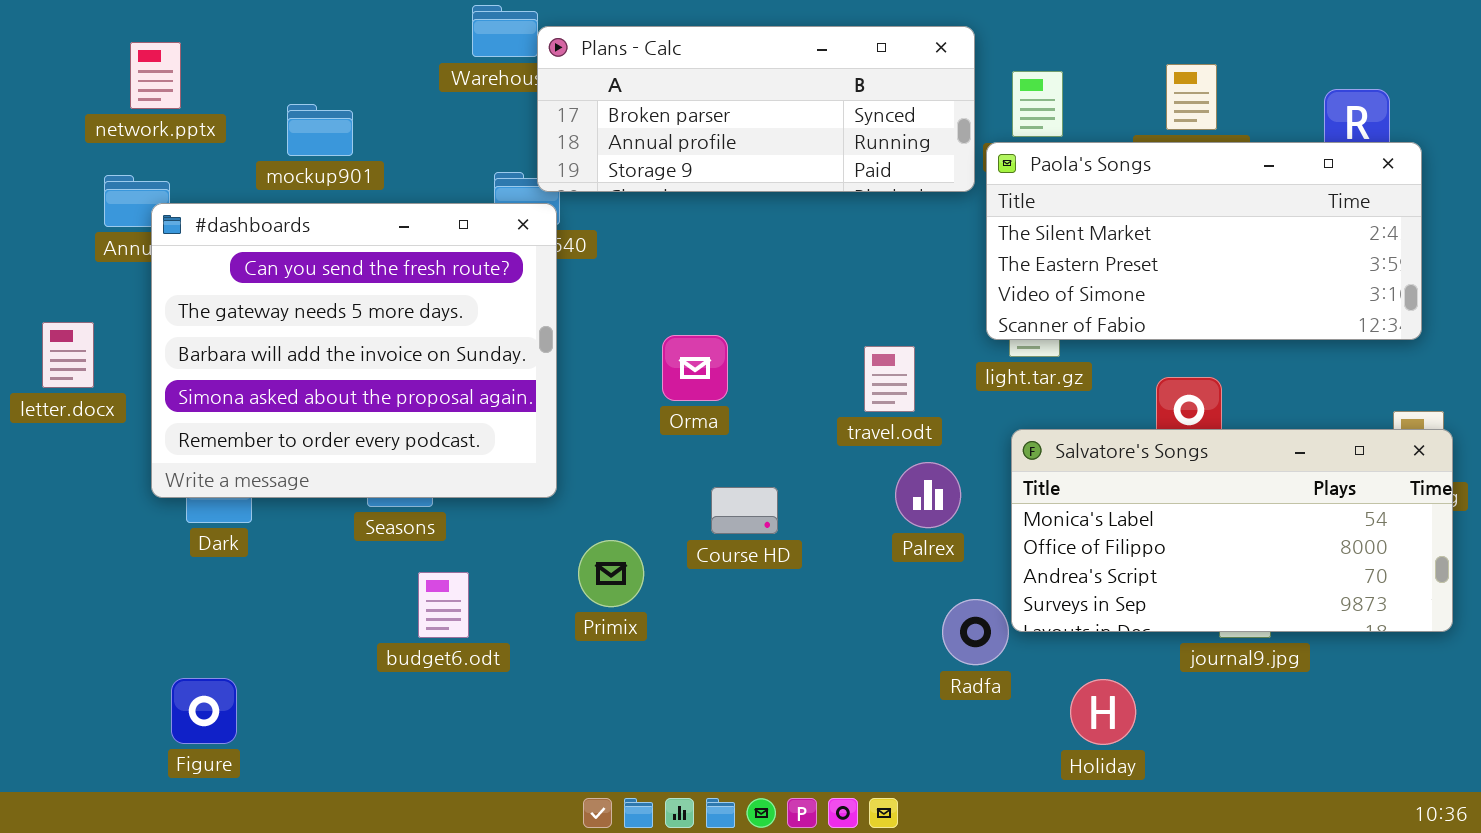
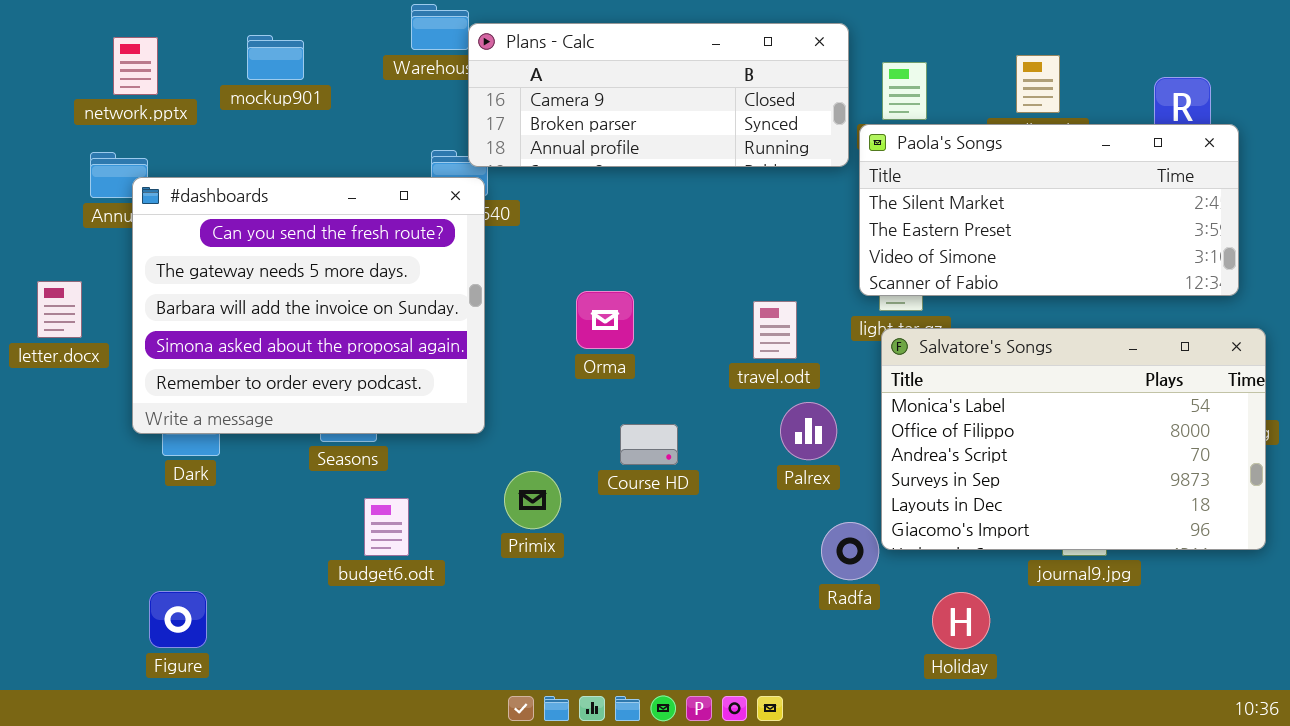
Plans - Calc: [537,26,975,192] -> [468,23,849,167], scrolled up 1 row
mockup901: [287,104,353,156] -> [247,35,304,80], moved
Salvatore's Songs: [1011,429,1453,632] -> [881,328,1266,550], resized

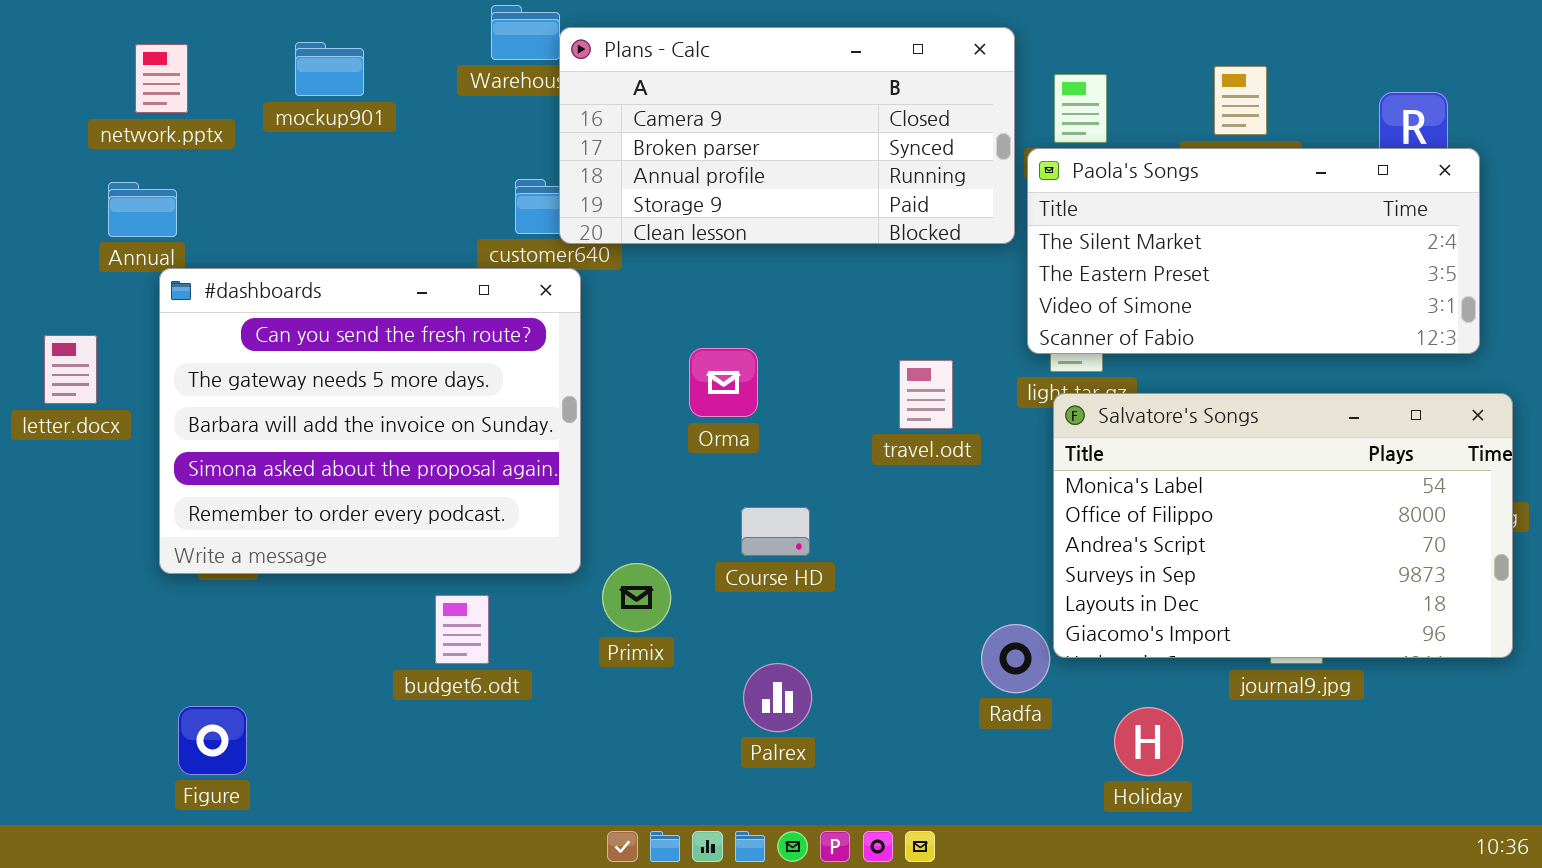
Plans - Calc: [468,23,849,167] -> [559,27,1015,244], resized
#dashboards: [132,177,485,434] -> [159,268,581,574], moved
Palrex: [780,402,837,460] -> [743,663,812,732], moved

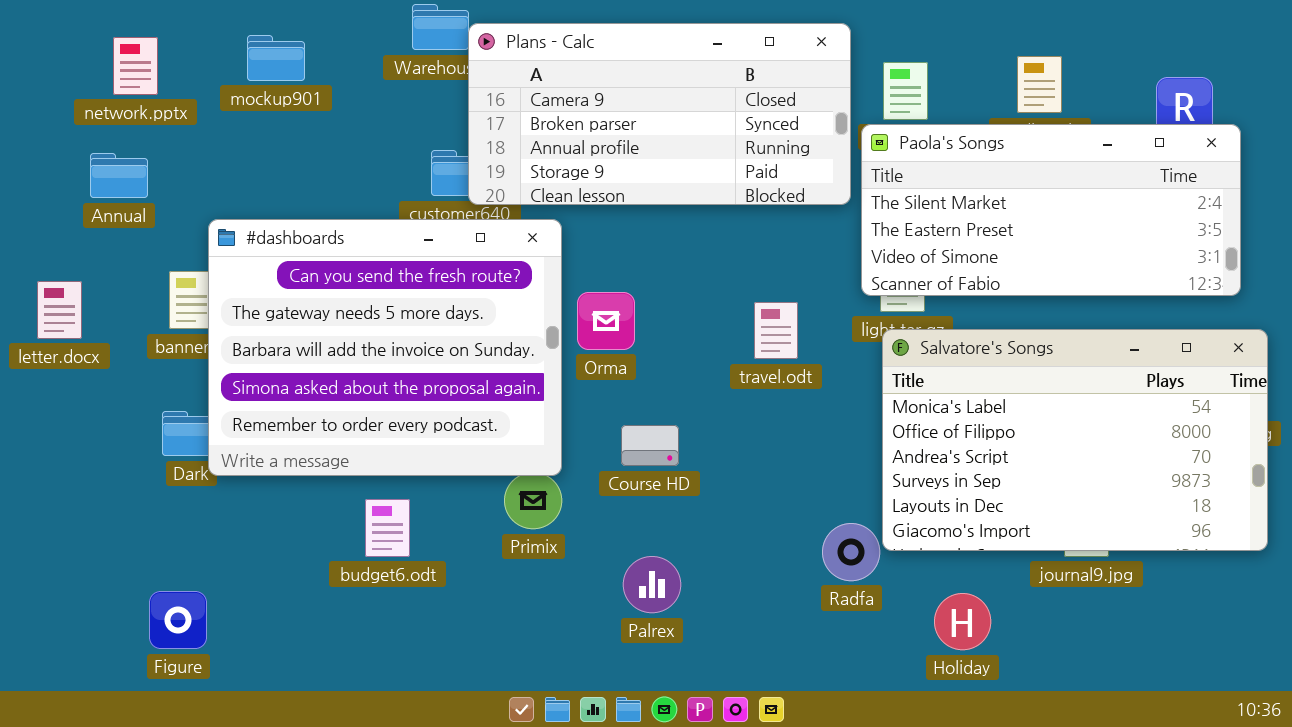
#dashboards: [159,268,581,574] -> [208,219,562,476], moved

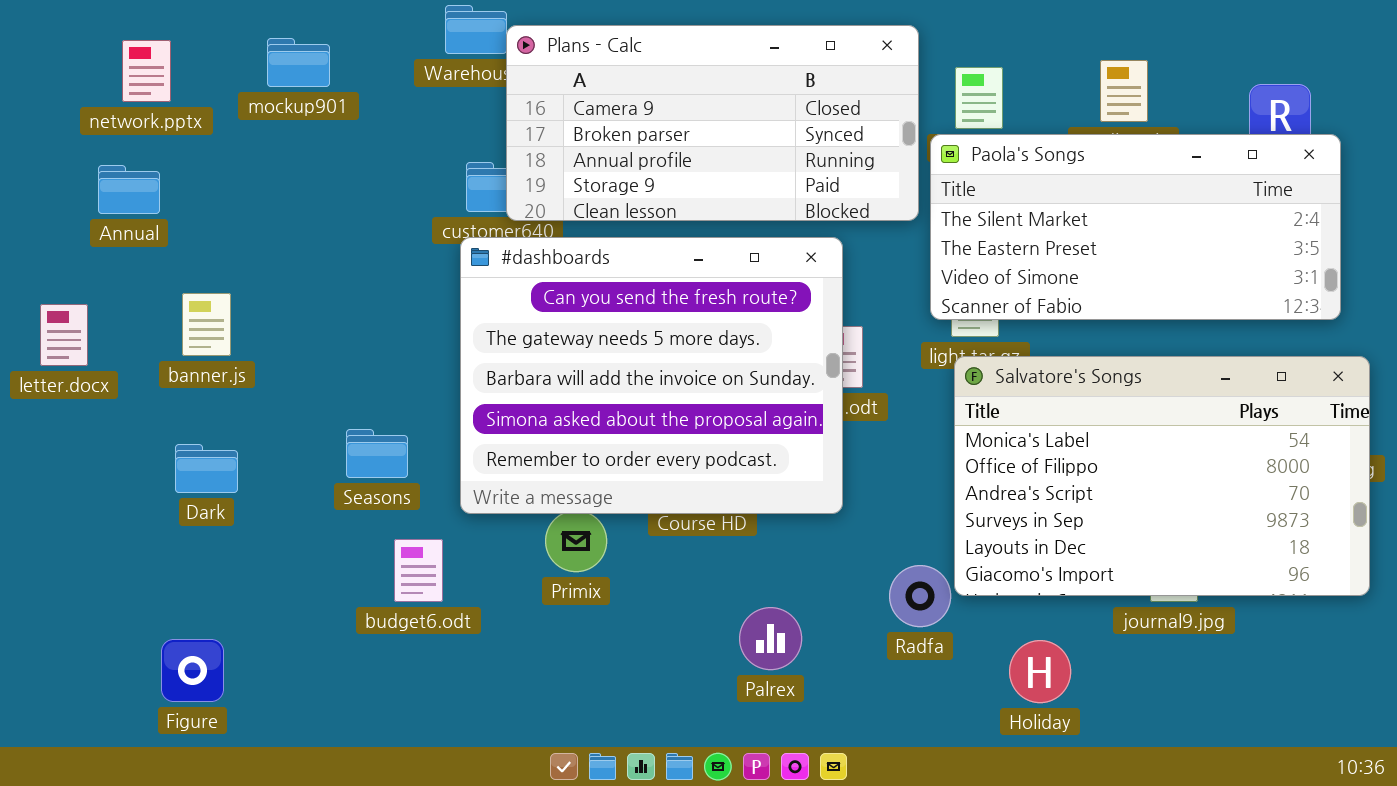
#dashboards: [208,219,562,476] -> [460,237,843,514], moved
Palrex: [623,556,681,613] -> [739,607,802,670], moved

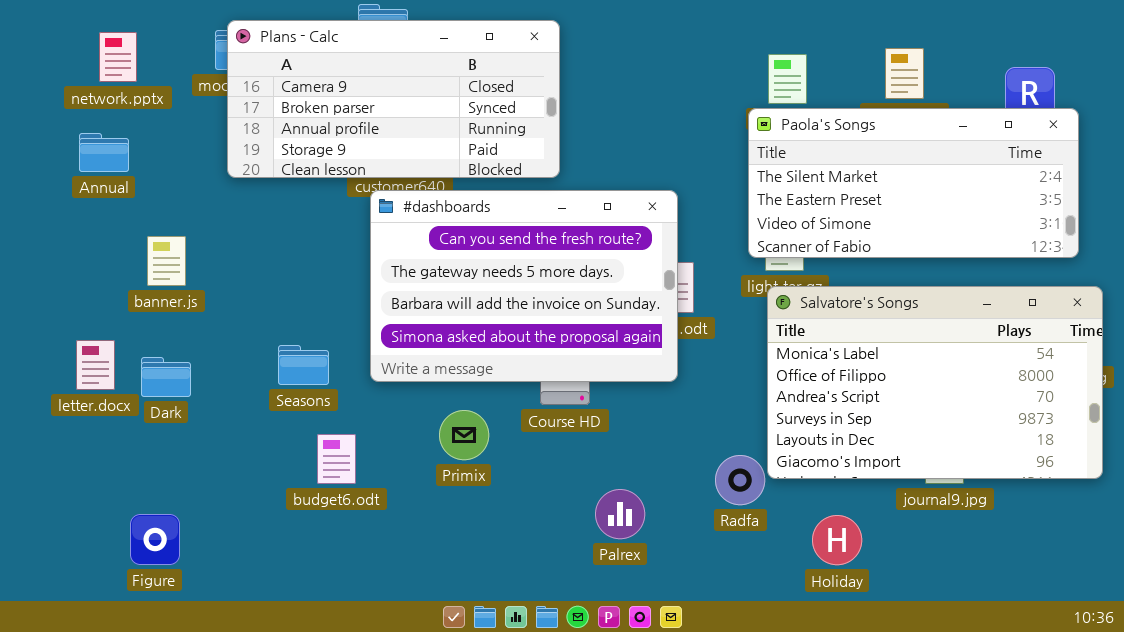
Plans - Calc: [506,25,919,221] -> [227,20,560,178], moved
#dashboards: [460,237,843,514] -> [370,190,678,382], resized
letter.docx: [40,304,88,366] -> [76,340,115,390], moved

